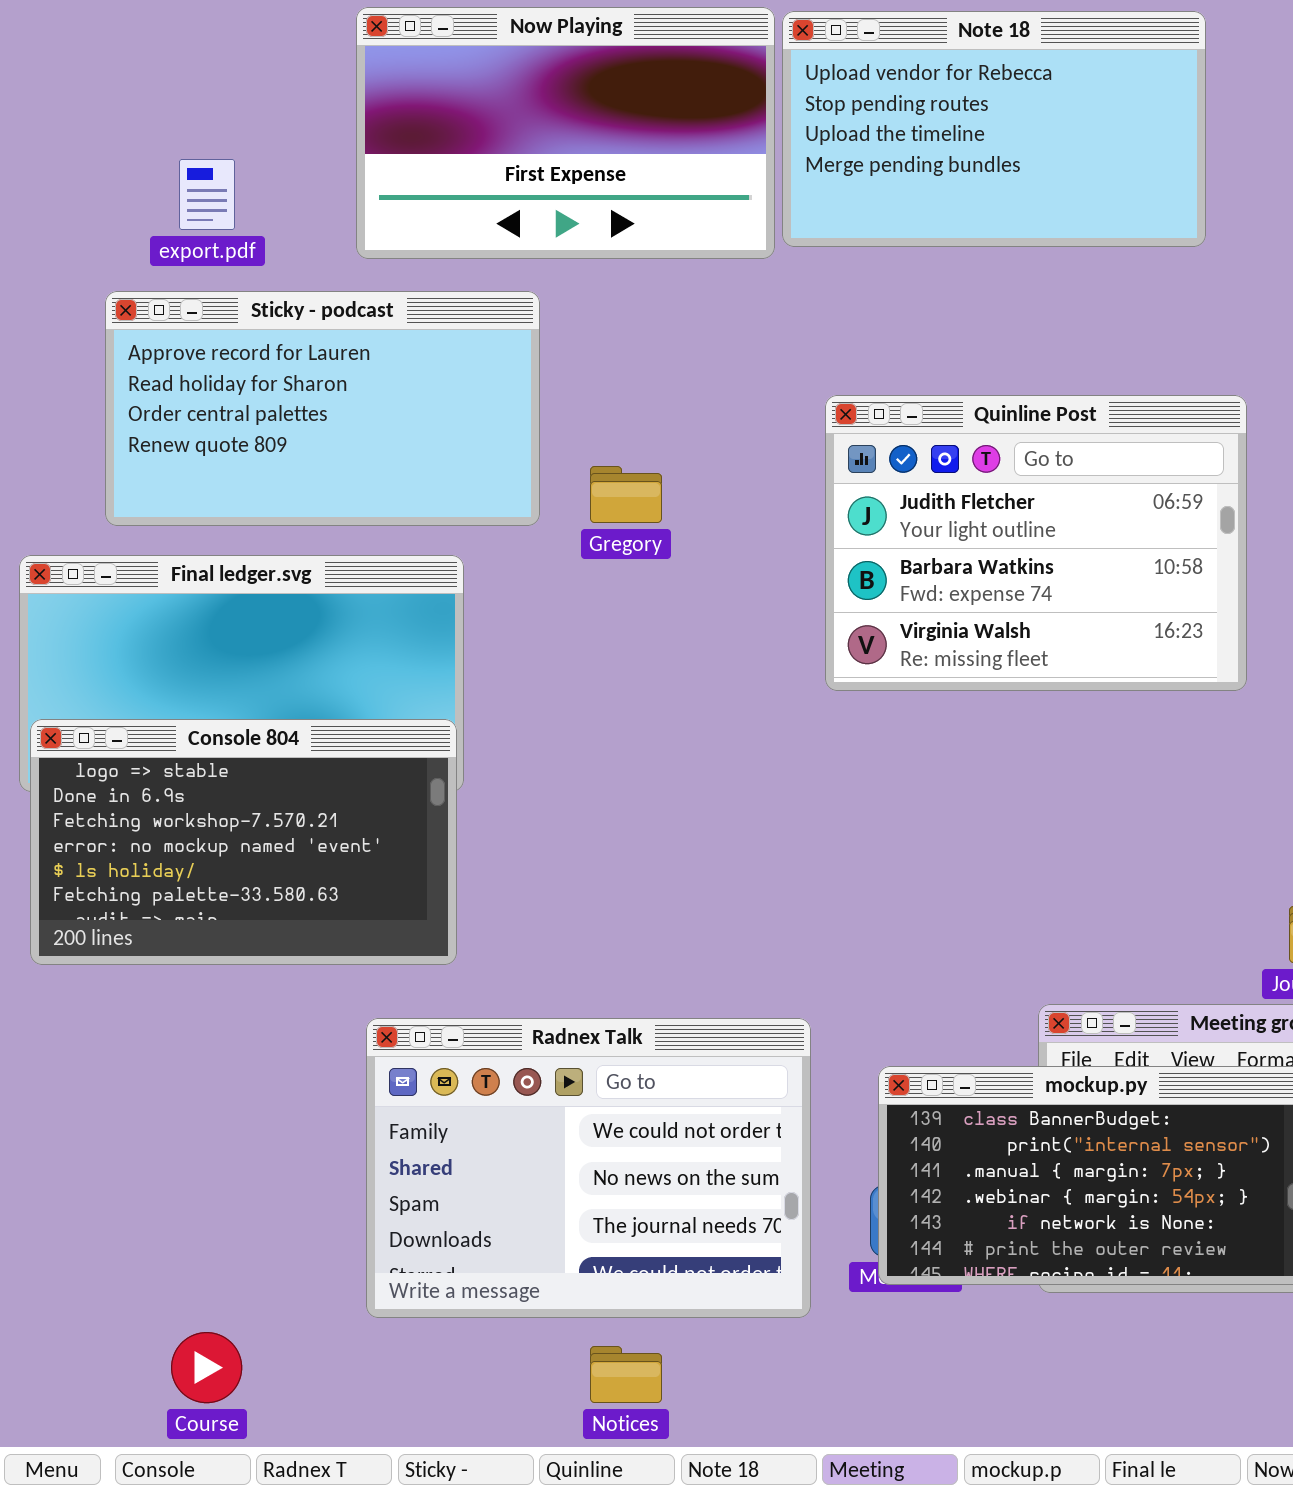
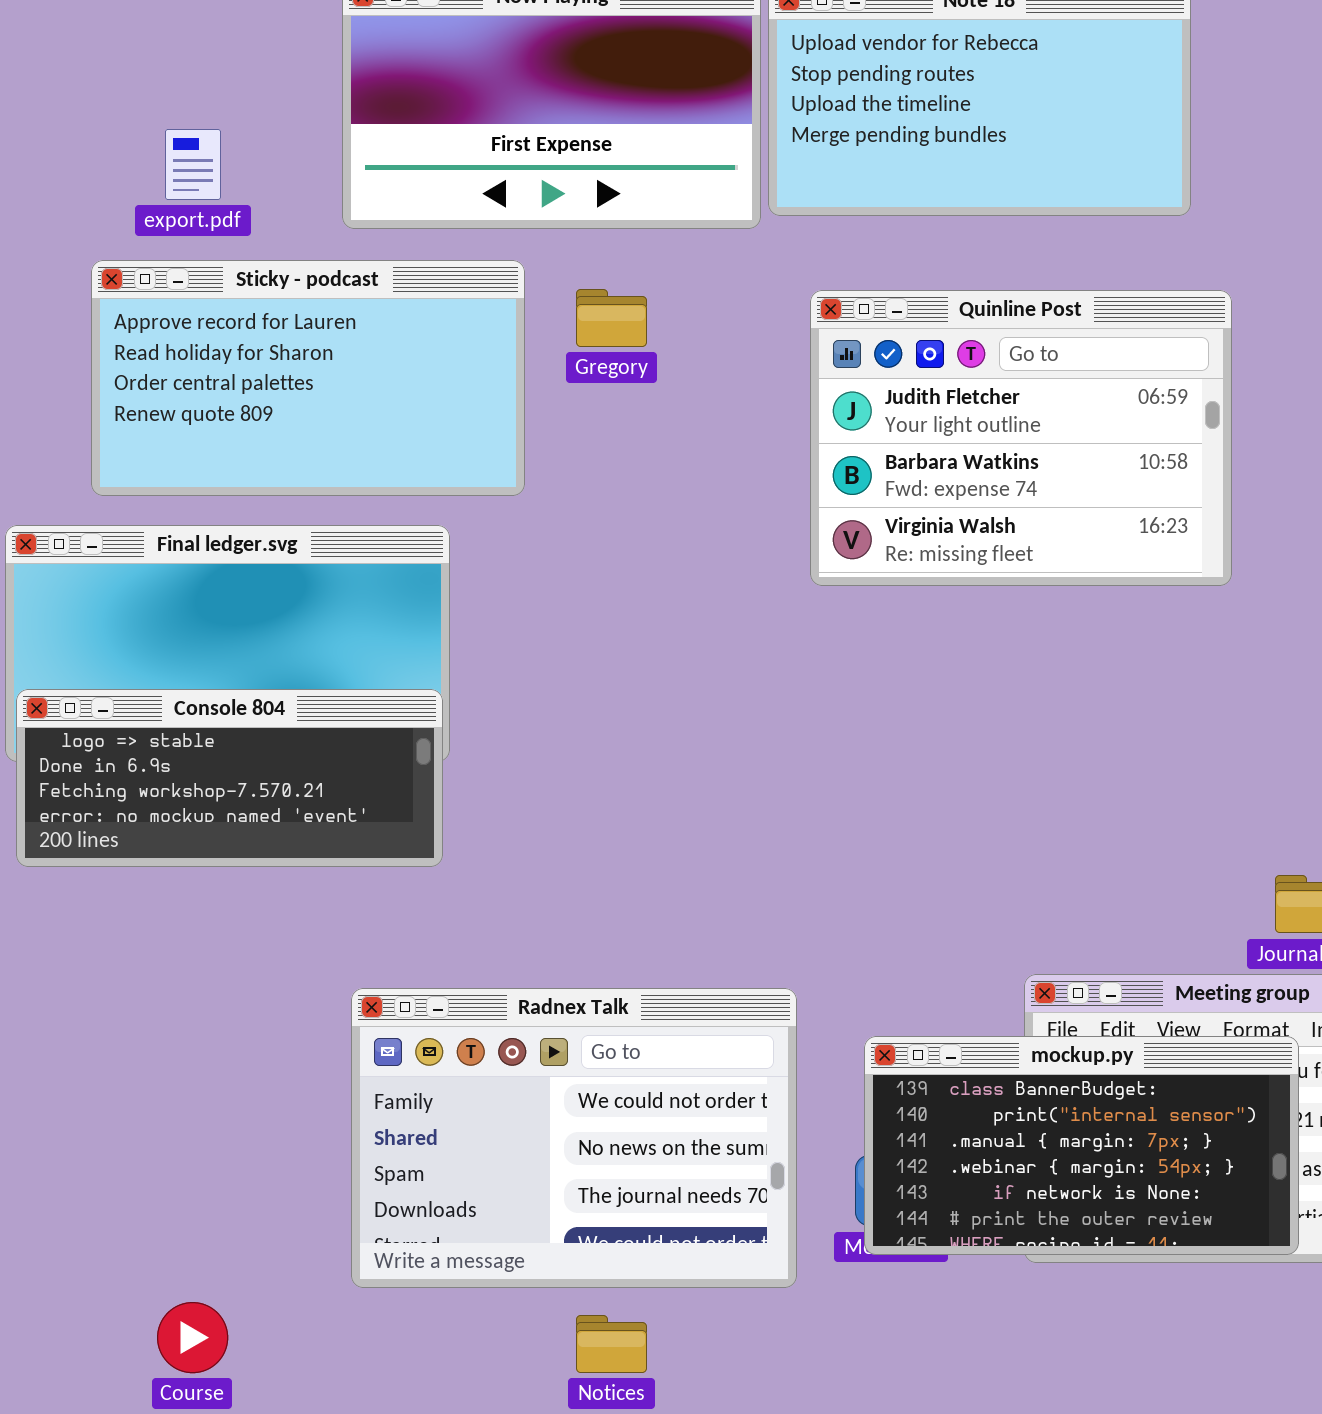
Quinline Post: [825,395,1247,691] -> [810,290,1232,586], moved
Gregory: [590,466,662,523] -> [576,289,647,347], moved
Console 804: [30,719,457,965] -> [16,689,443,867], resized

